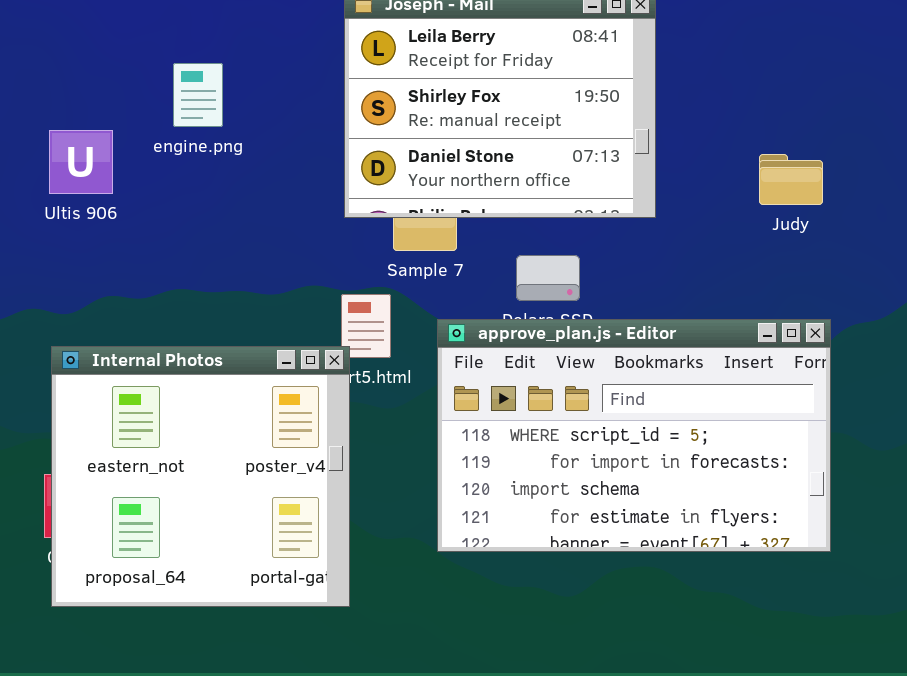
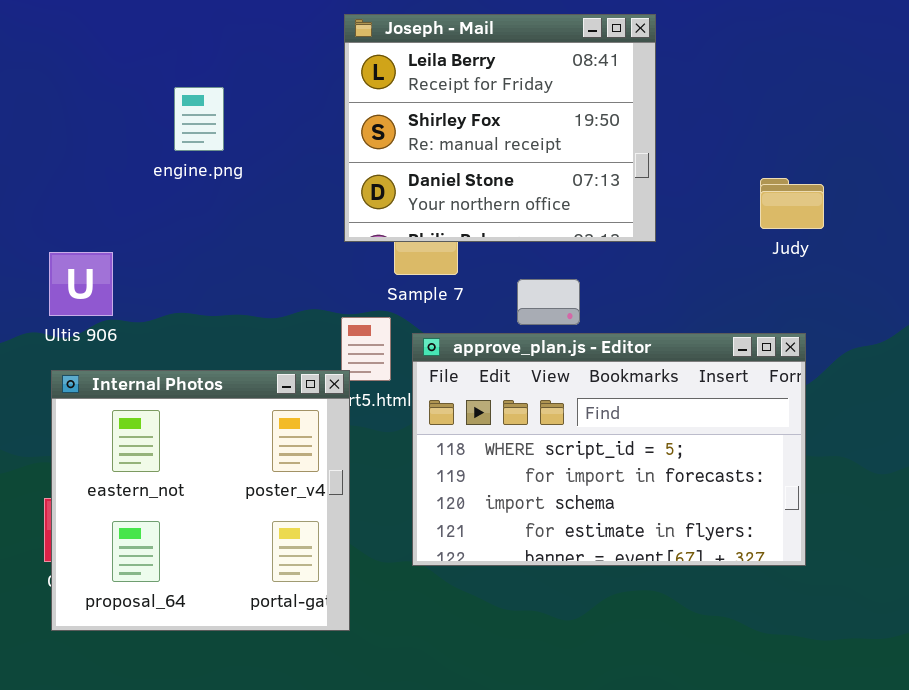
Ultis 906: [49,130,113,194] -> [49,252,113,316], moved
approve_plan.js - Editor: [437,319,831,552] -> [412,333,806,566], moved

